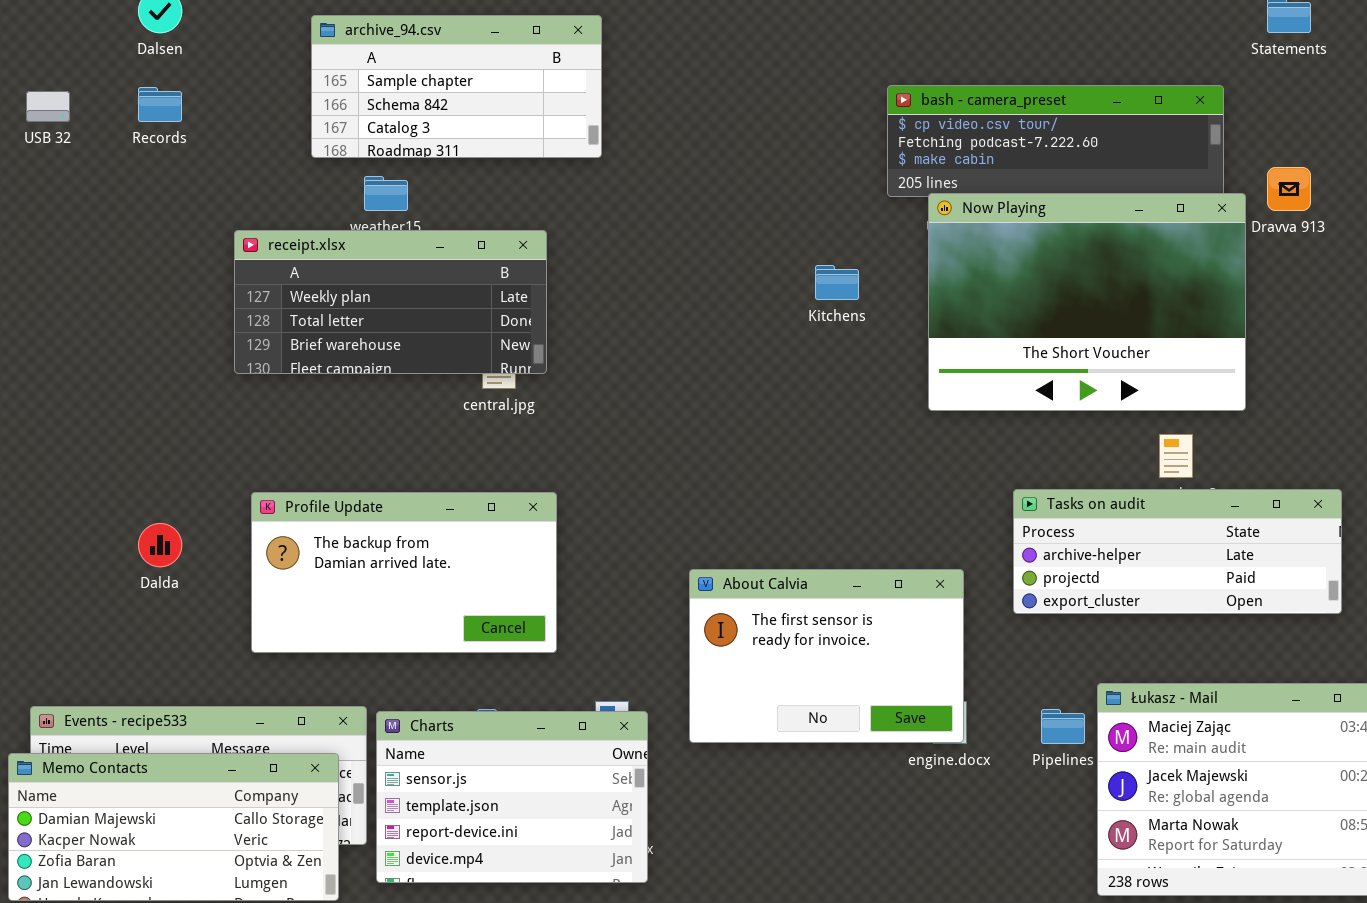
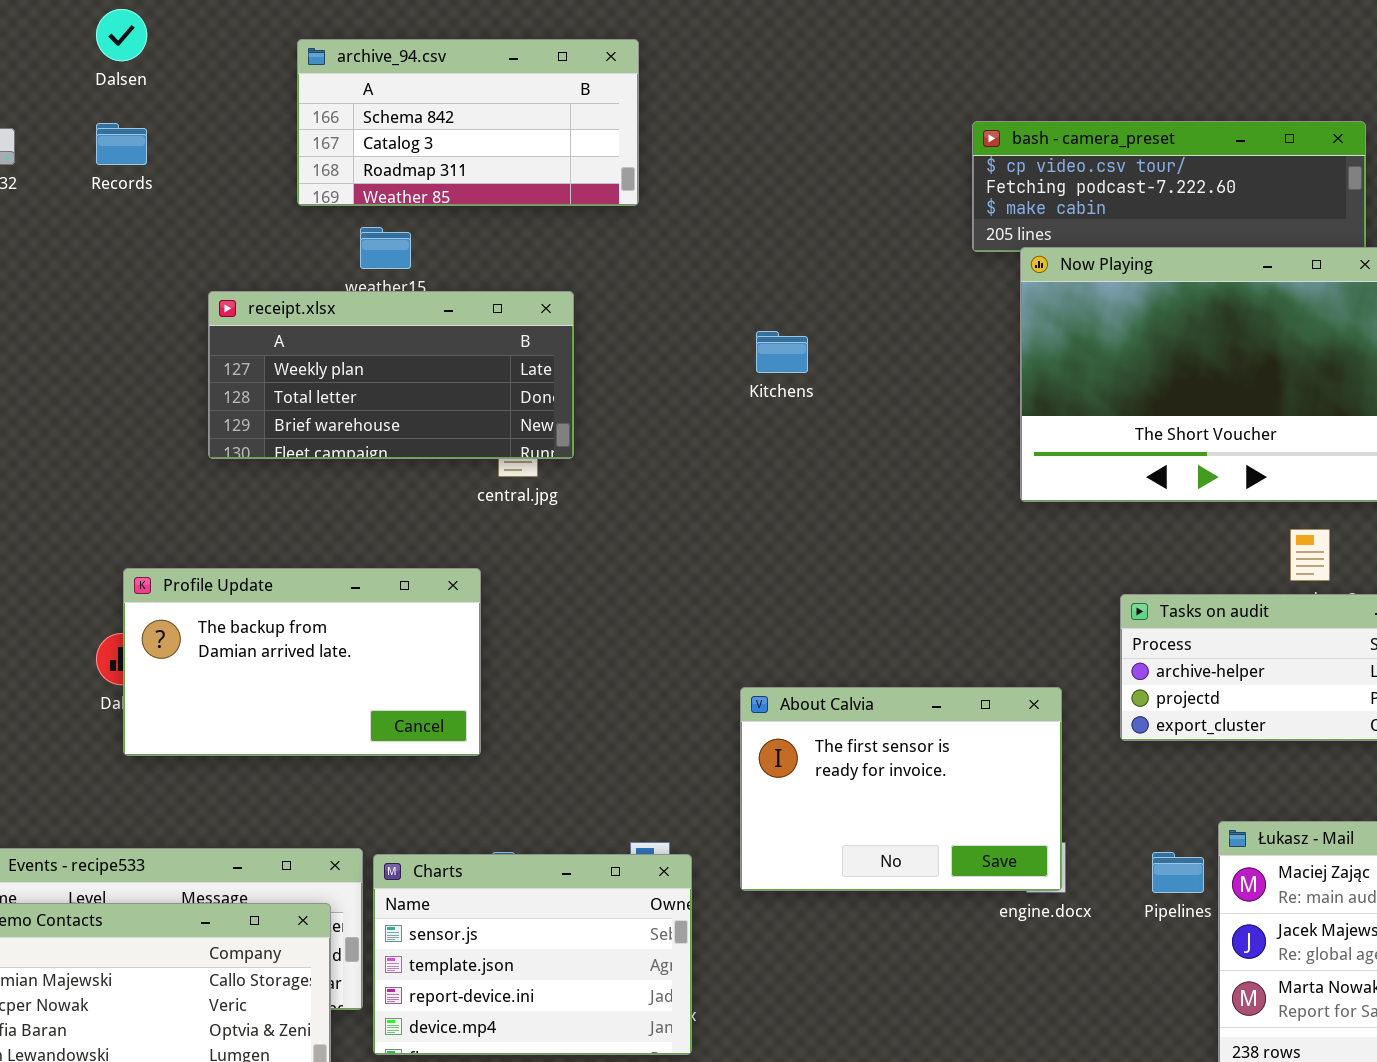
archive_94.csv: [311,15,602,158] -> [297,39,639,206], scrolled down 1 row
Kitchens: [815,265,859,300] -> [756,331,808,373], moved
Profile Update: [251,492,557,653] -> [123,568,481,756], moved

